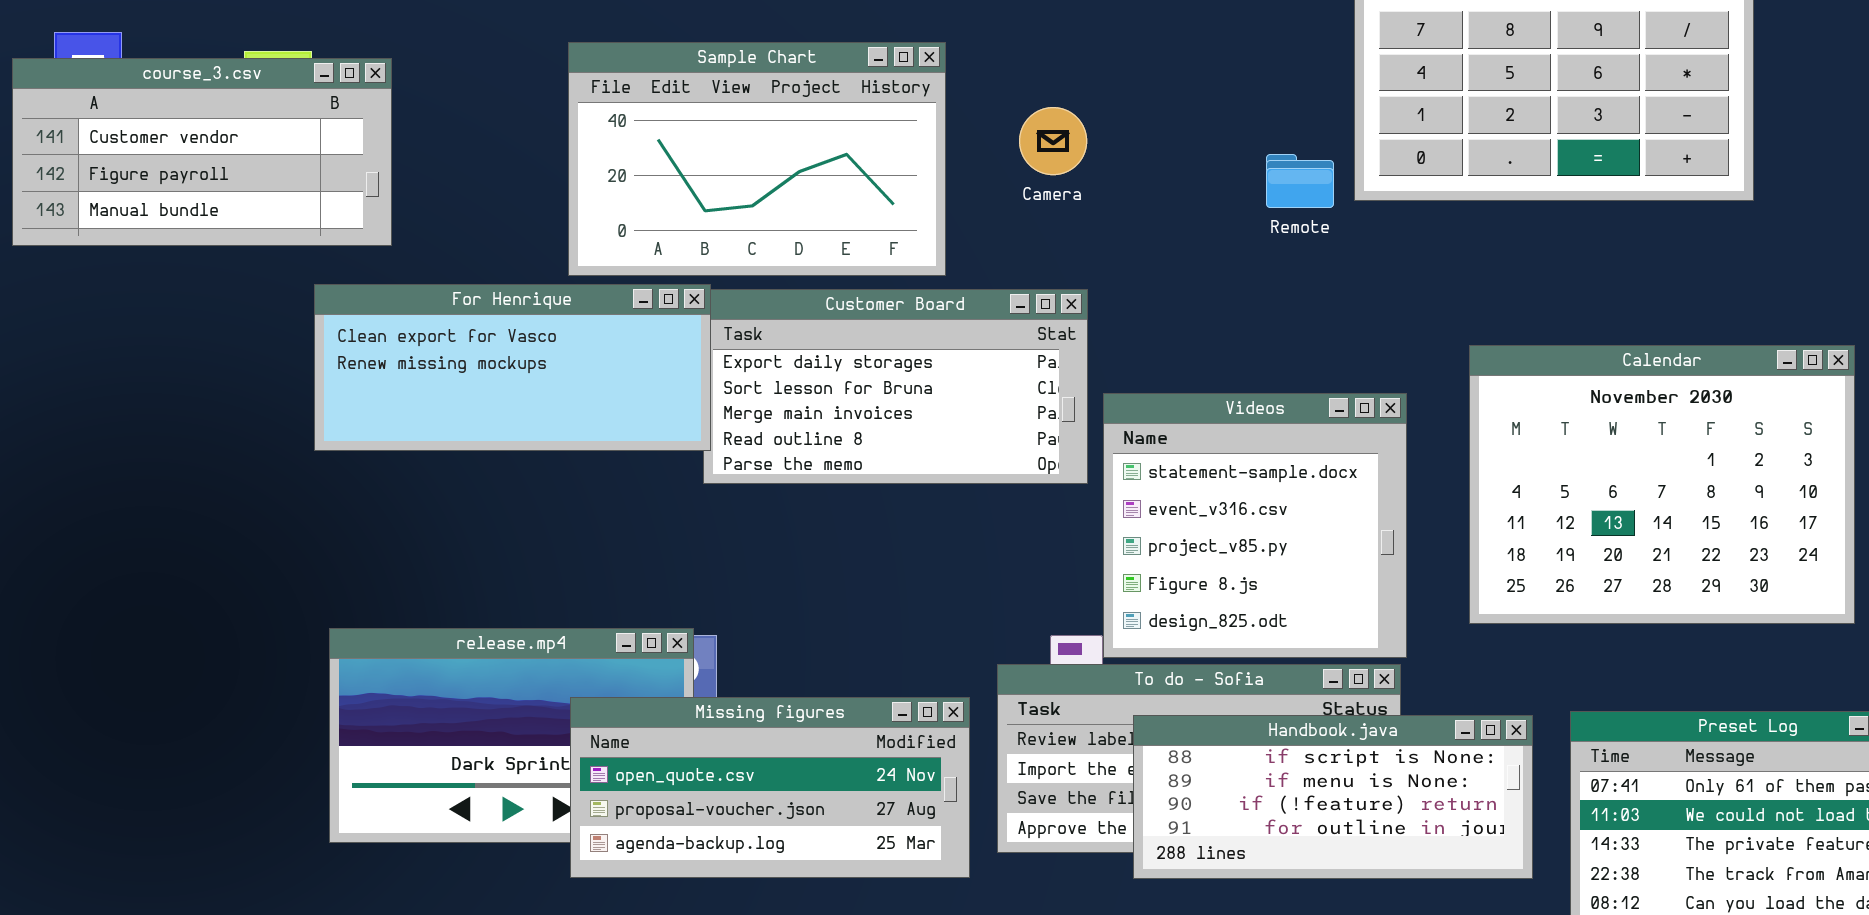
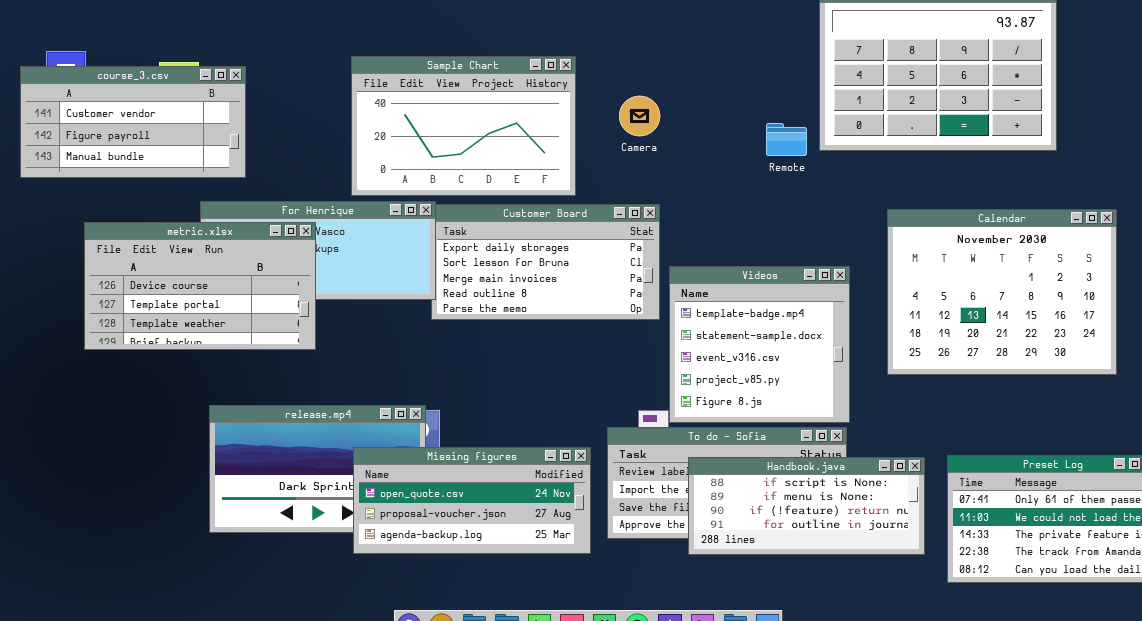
metric.xlsx: none -> [84,222,316,350], opened
Calendar: [1469,345,1855,624] -> [887,209,1117,375], moved
Videos: [1103,393,1407,658] -> [669,266,850,423], scrolled up 1 row

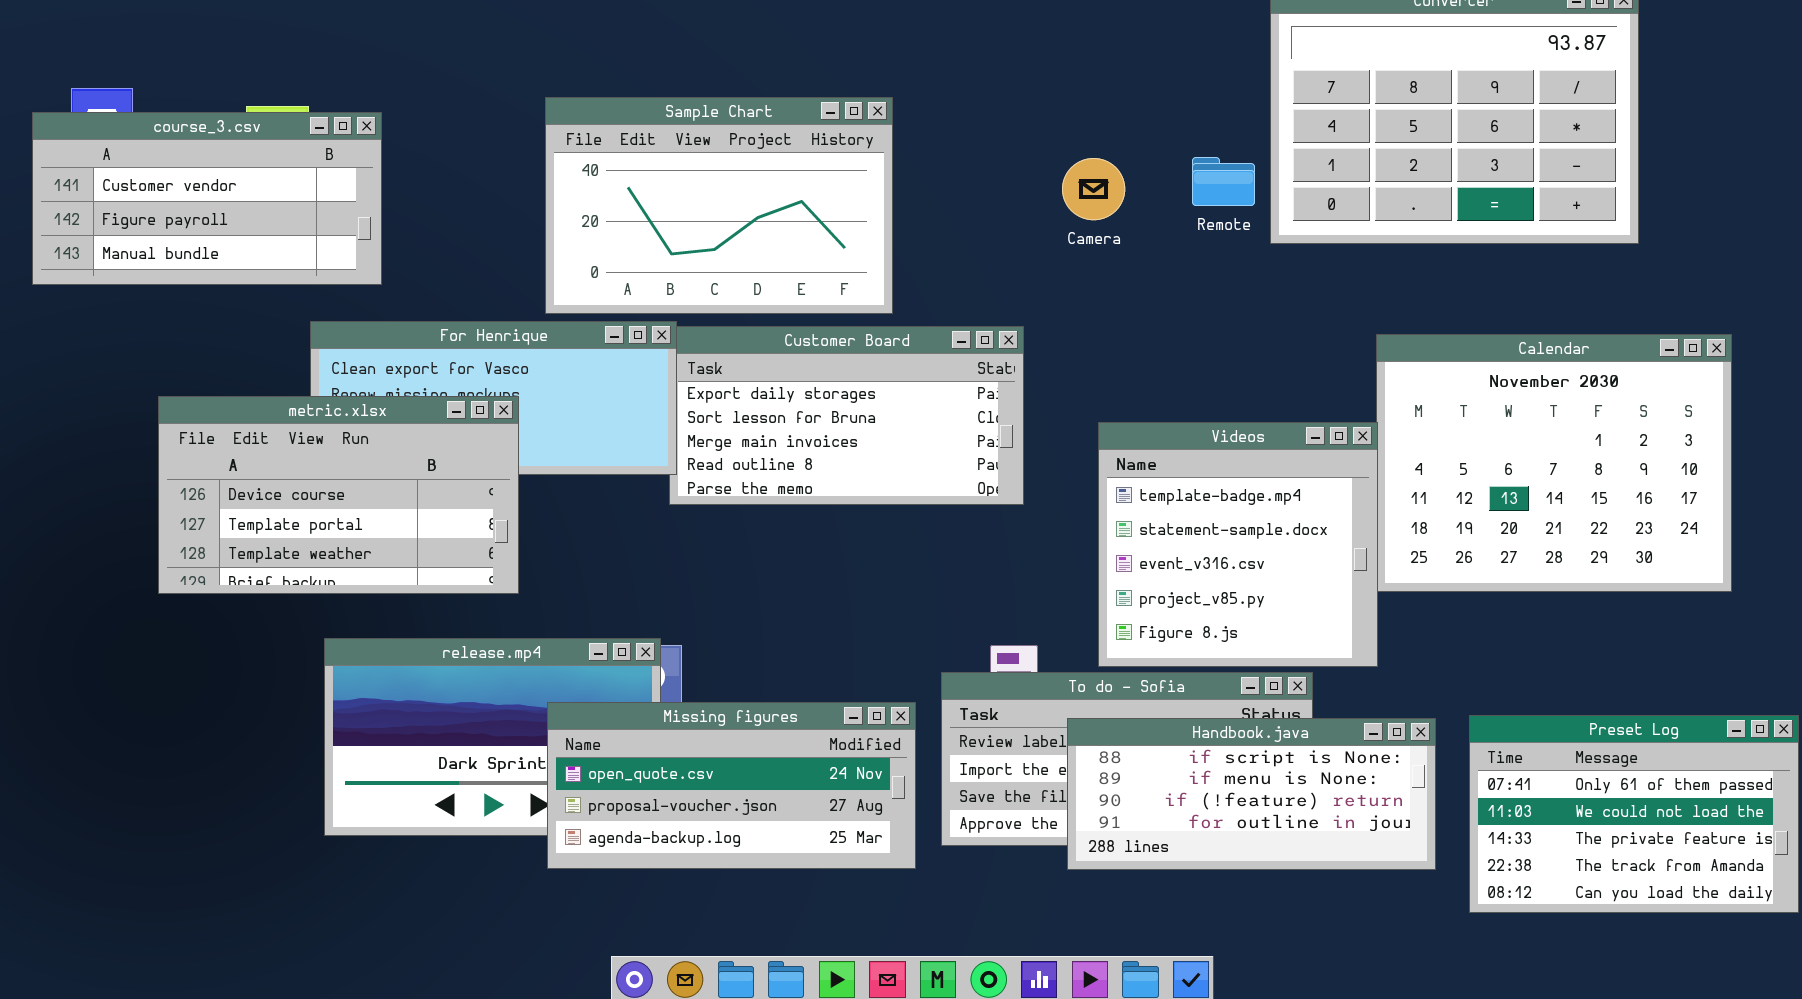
Camera: [619,96,660,136] -> [1062,158,1125,220], moved
Remote: [766,123,807,156] -> [1192,157,1255,206], moved
metric.xlsx: [84,222,316,350] -> [158,396,519,594], moved
Videos: [669,266,850,423] -> [1098,422,1378,667], moved

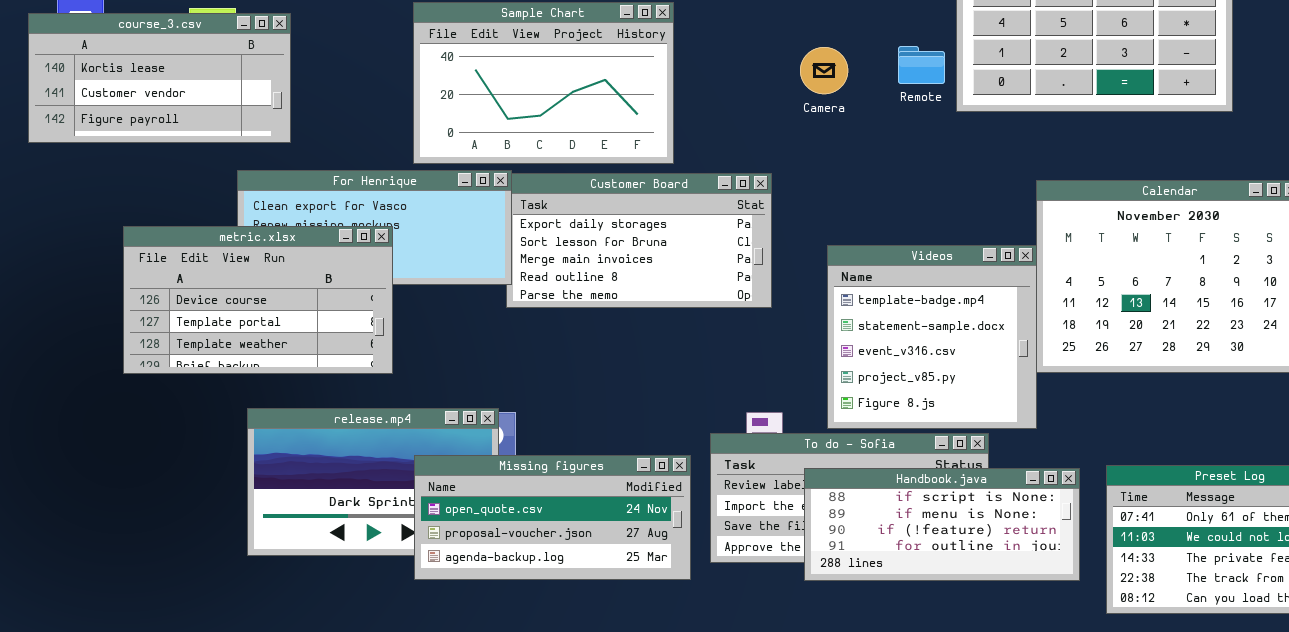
course_3.csv: [32,112,382,285] -> [28,13,291,143], scrolled up 1 row

